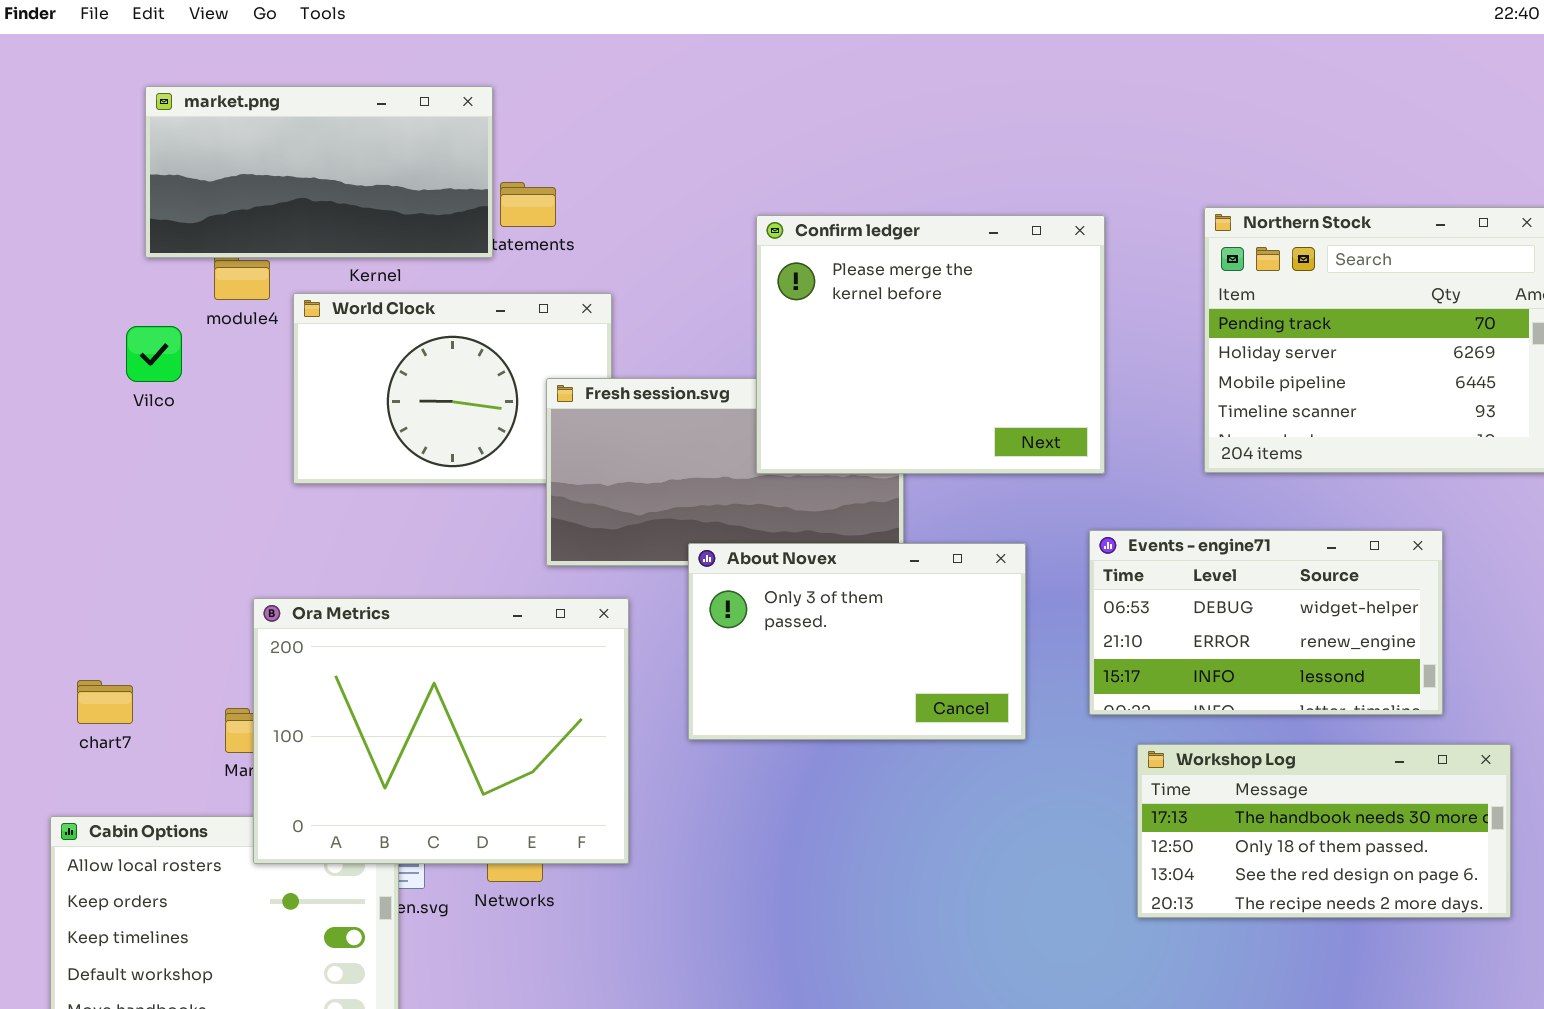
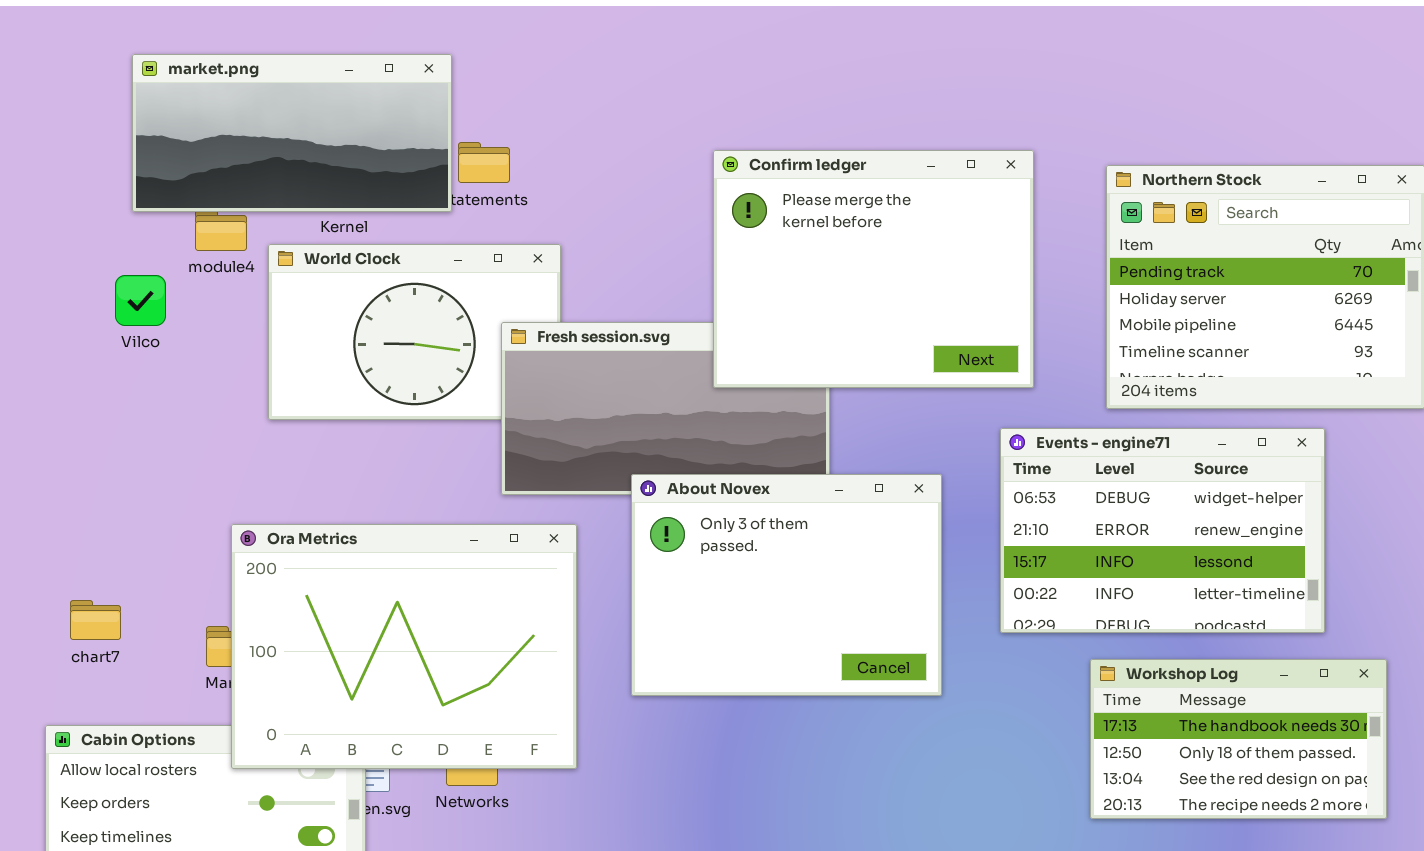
Confirm ledger: [756,215,1105,474] -> [713,150,1034,388], moved
Events - engine71: [1089,530,1443,715] -> [1000,428,1325,633], resized
About Novex: [688,543,1026,740] -> [631,474,942,696], resized
Workshop Log: [1137,744,1511,918] -> [1090,659,1387,819], resized

